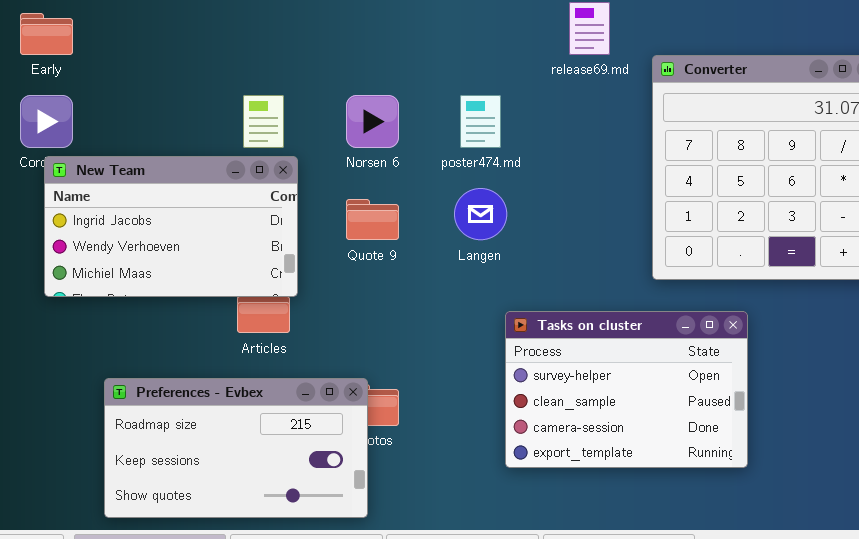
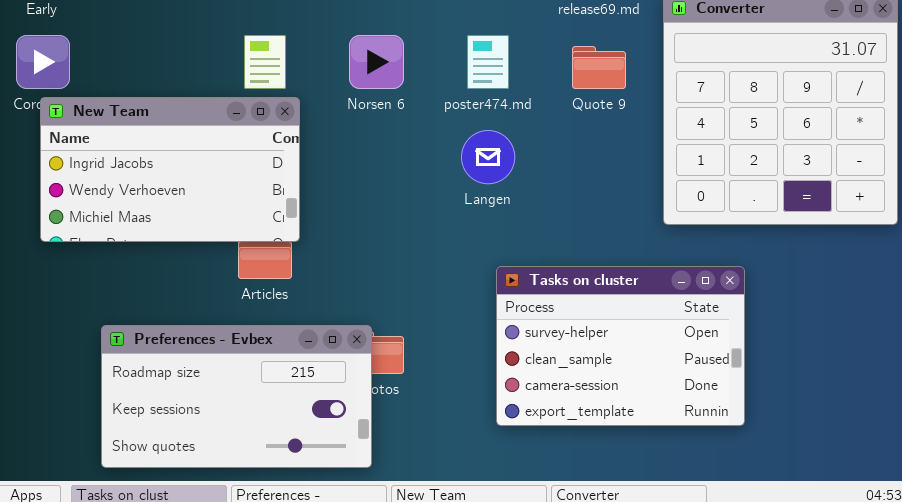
Quote 9: [346,199,399,240] -> [572,46,626,89], moved
Tasks on cluster: [505,311,748,468] -> [496,266,745,426], moved

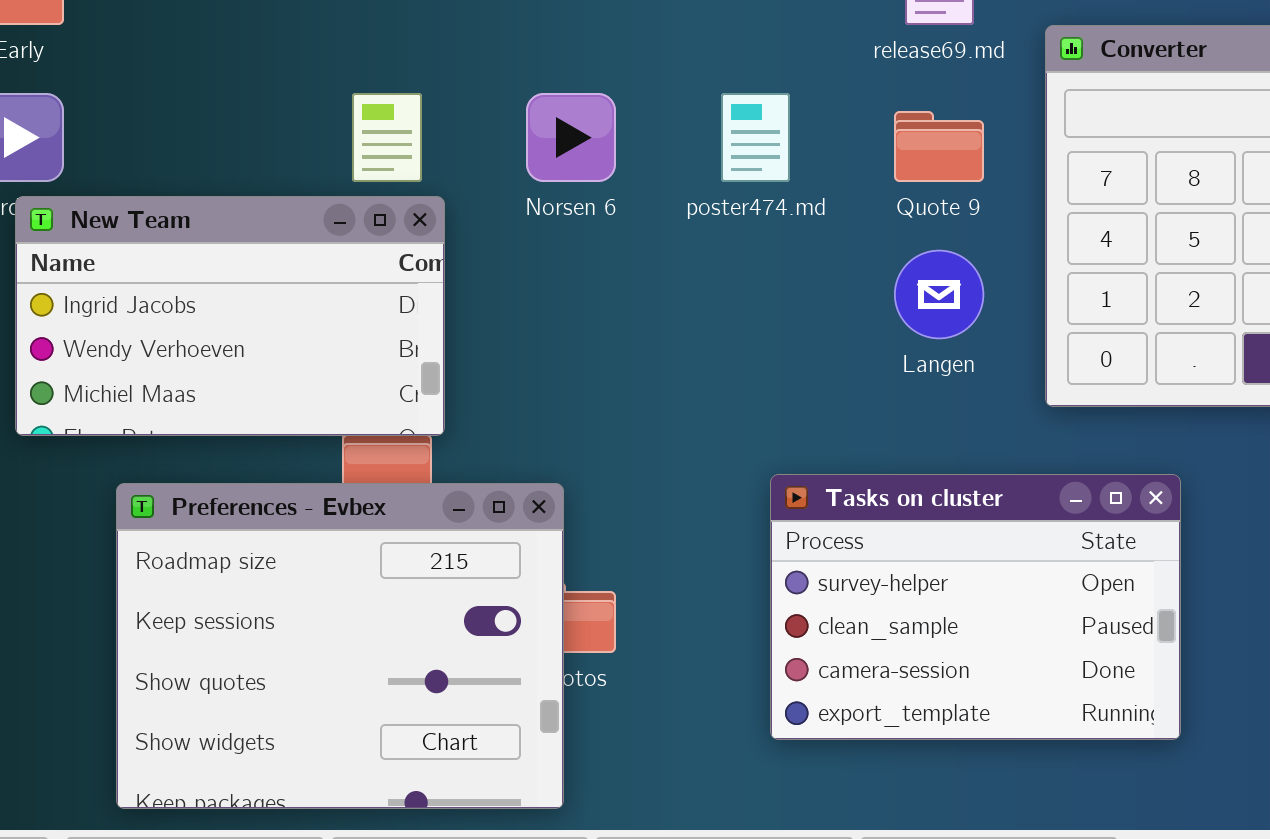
Langen: [461,130,515,184] -> [894,250,984,339], moved
Preferences - Evbex: [101,325,372,468] -> [116,483,564,809], resized

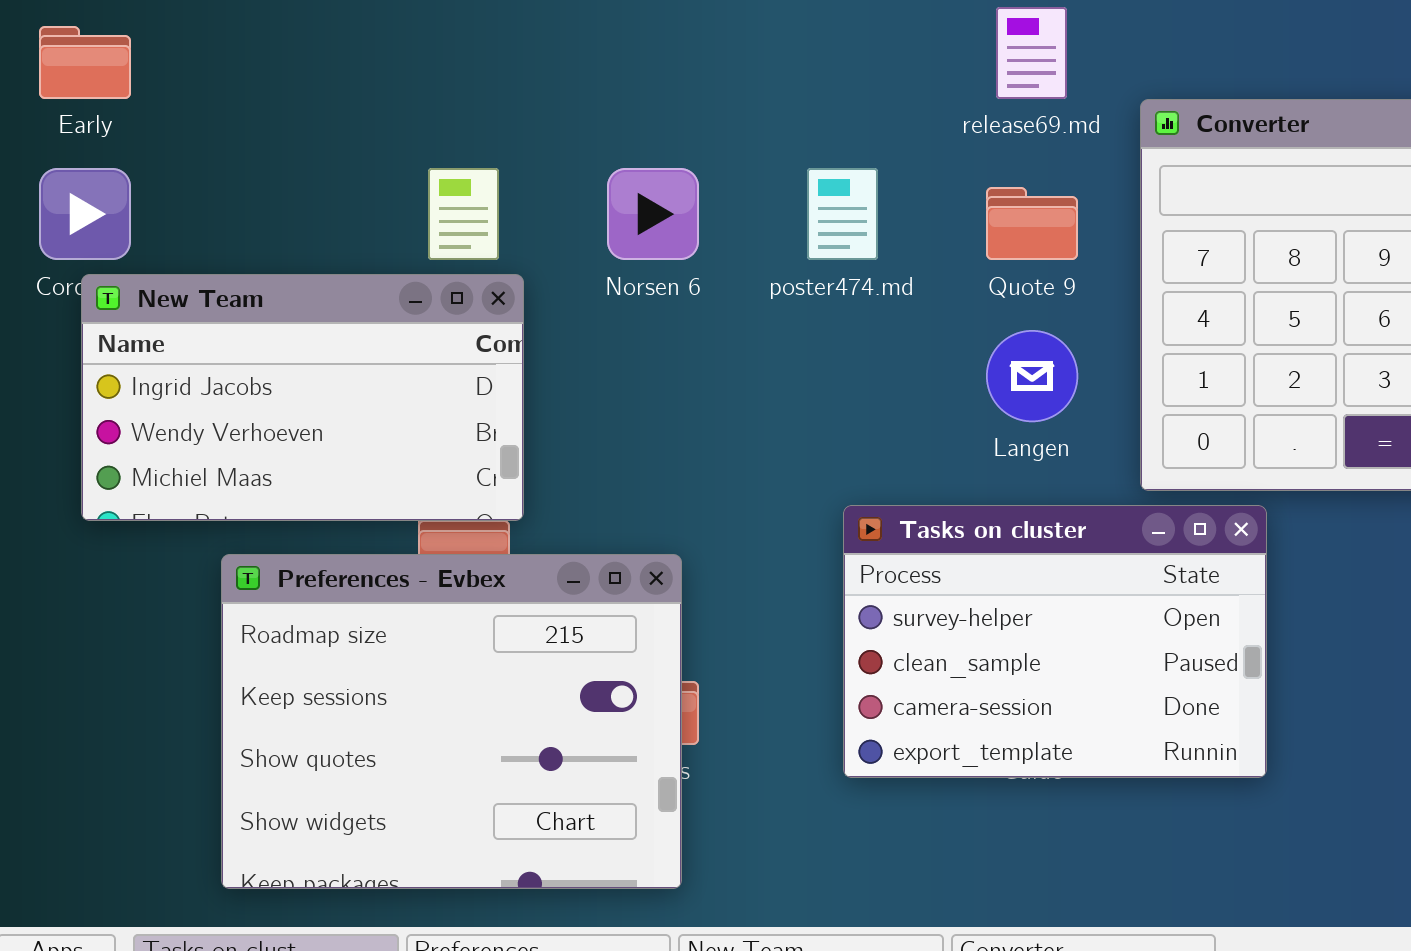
Tasks on cluster: [770,474,1181,740] -> [843,505,1267,778], moved
Preferences - Evbex: [116,483,564,809] -> [221,554,682,889], moved

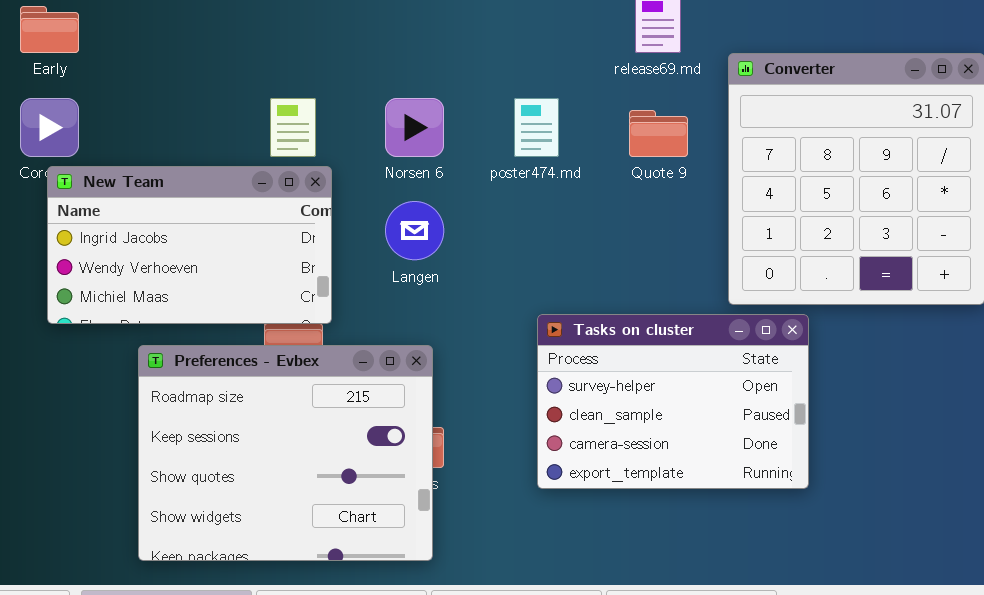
Langen: [986,330,1078,422] -> [385,201,444,260], moved

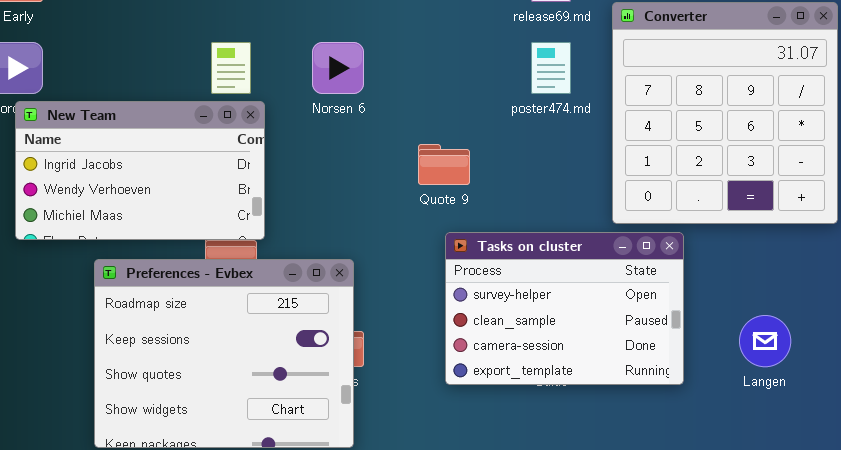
poster474.md: [514,98,559,157] -> [531,42,571,94], moved
Quote 9: [629,110,688,157] -> [418,144,470,185], moved
Langen: [385,201,444,260] -> [739,315,791,367], moved

